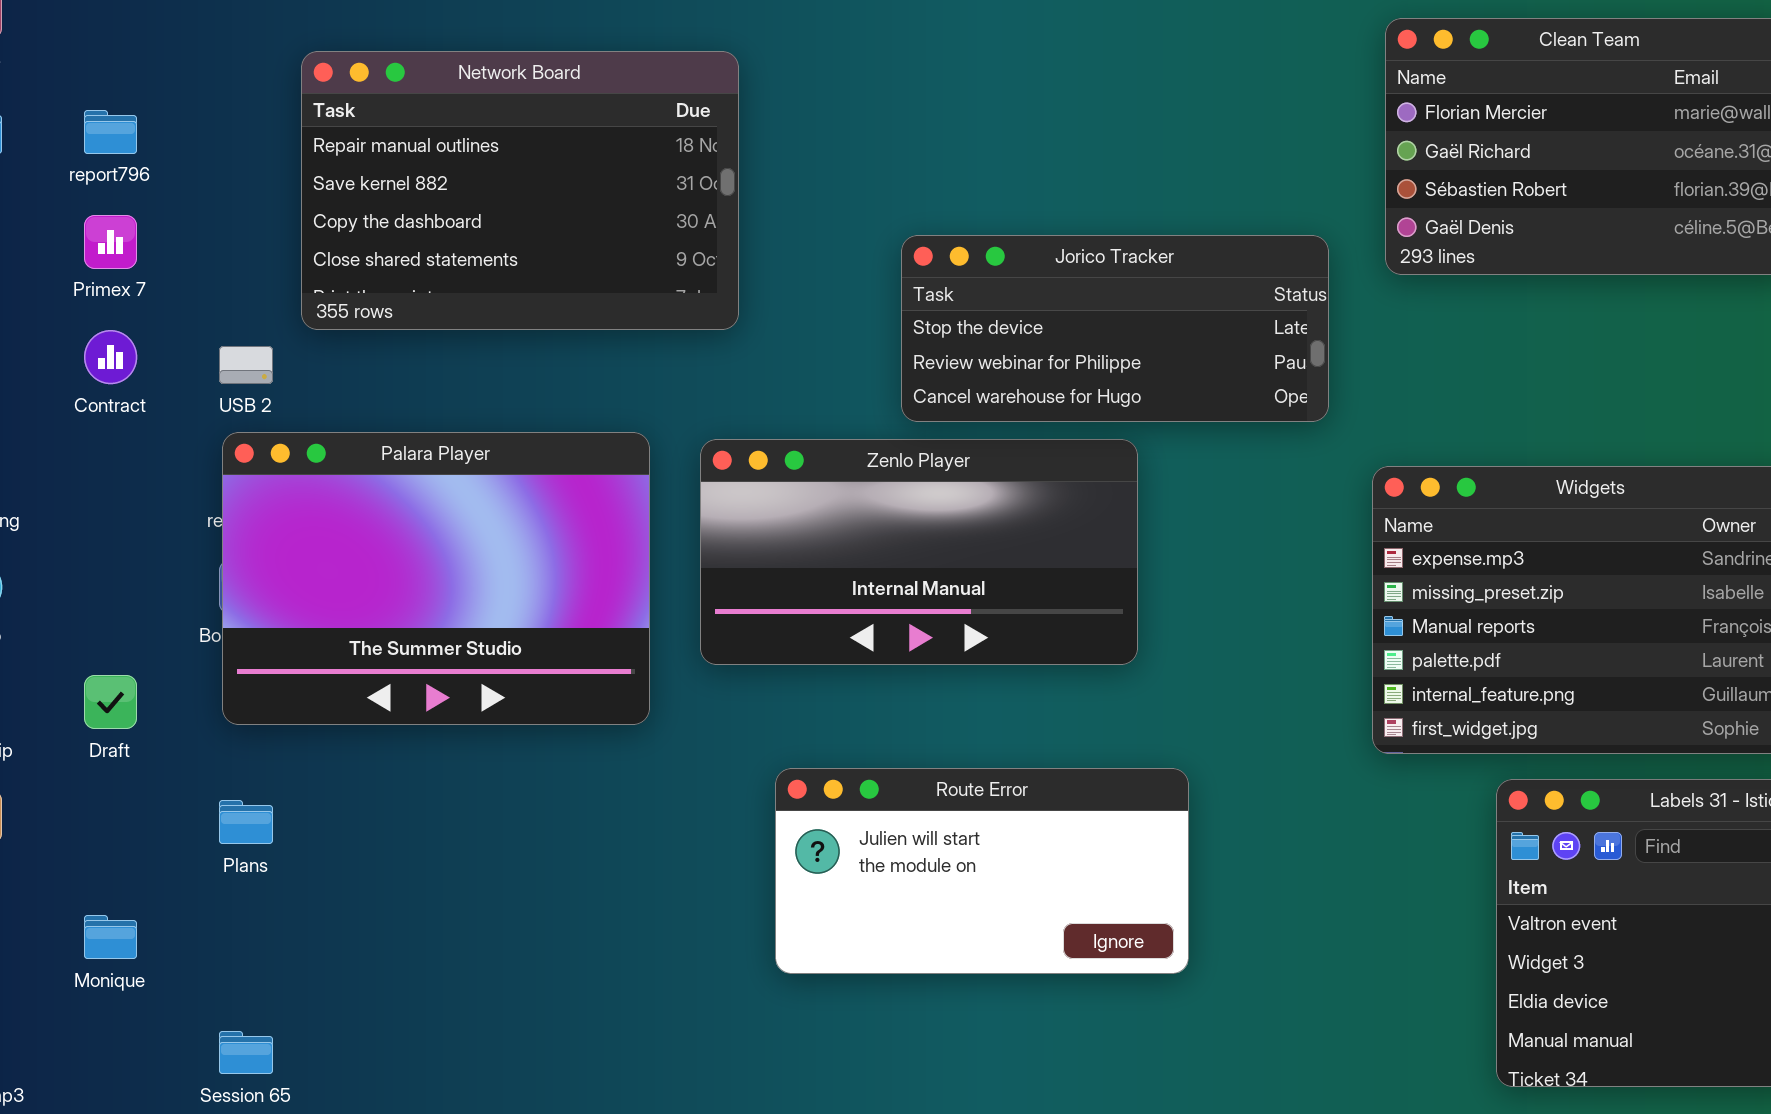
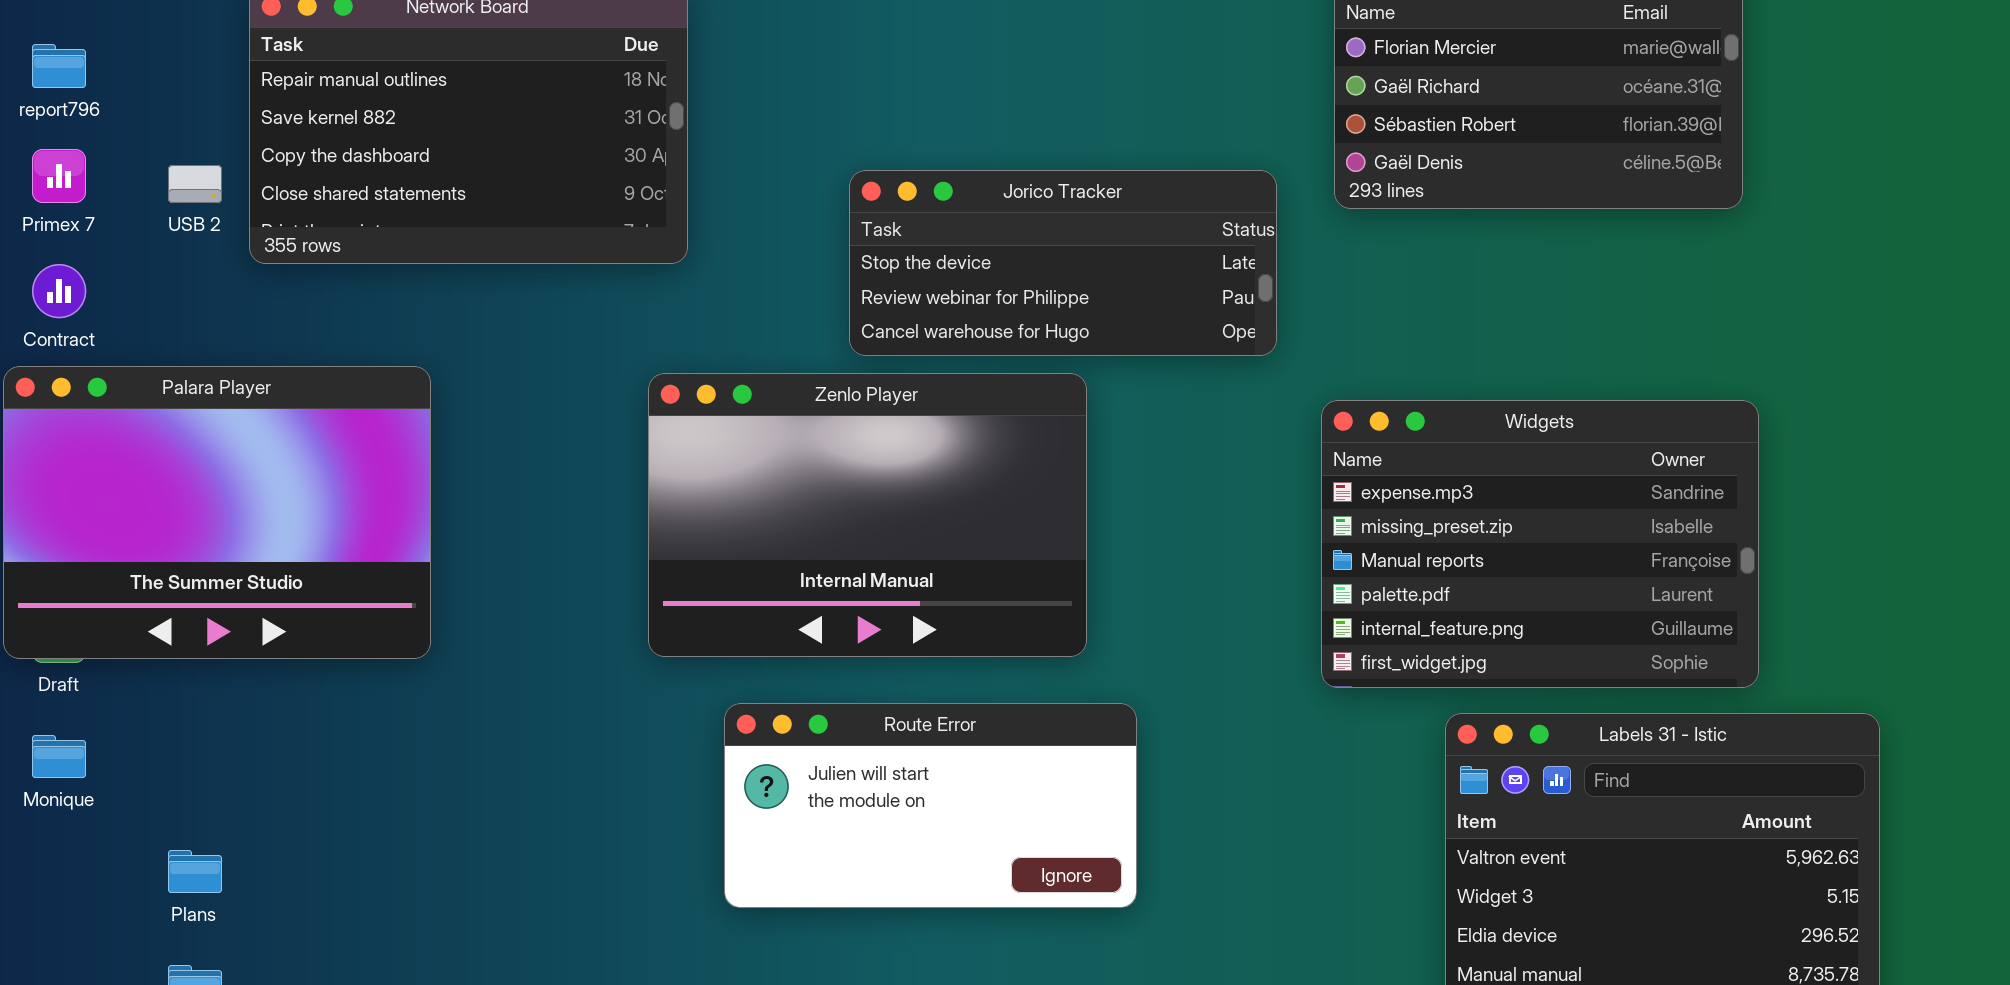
USB 2: [219,346,273,384] -> [168,165,222,203], moved
Palara Player: [222,432,650,725] -> [3,366,431,659], moved
Zenlo Player: [700,439,1138,665] -> [648,373,1087,657], resized
Plans: [219,800,273,844] -> [168,850,222,893], moved
Monique: [84,915,137,959] -> [32,735,86,778], moved

